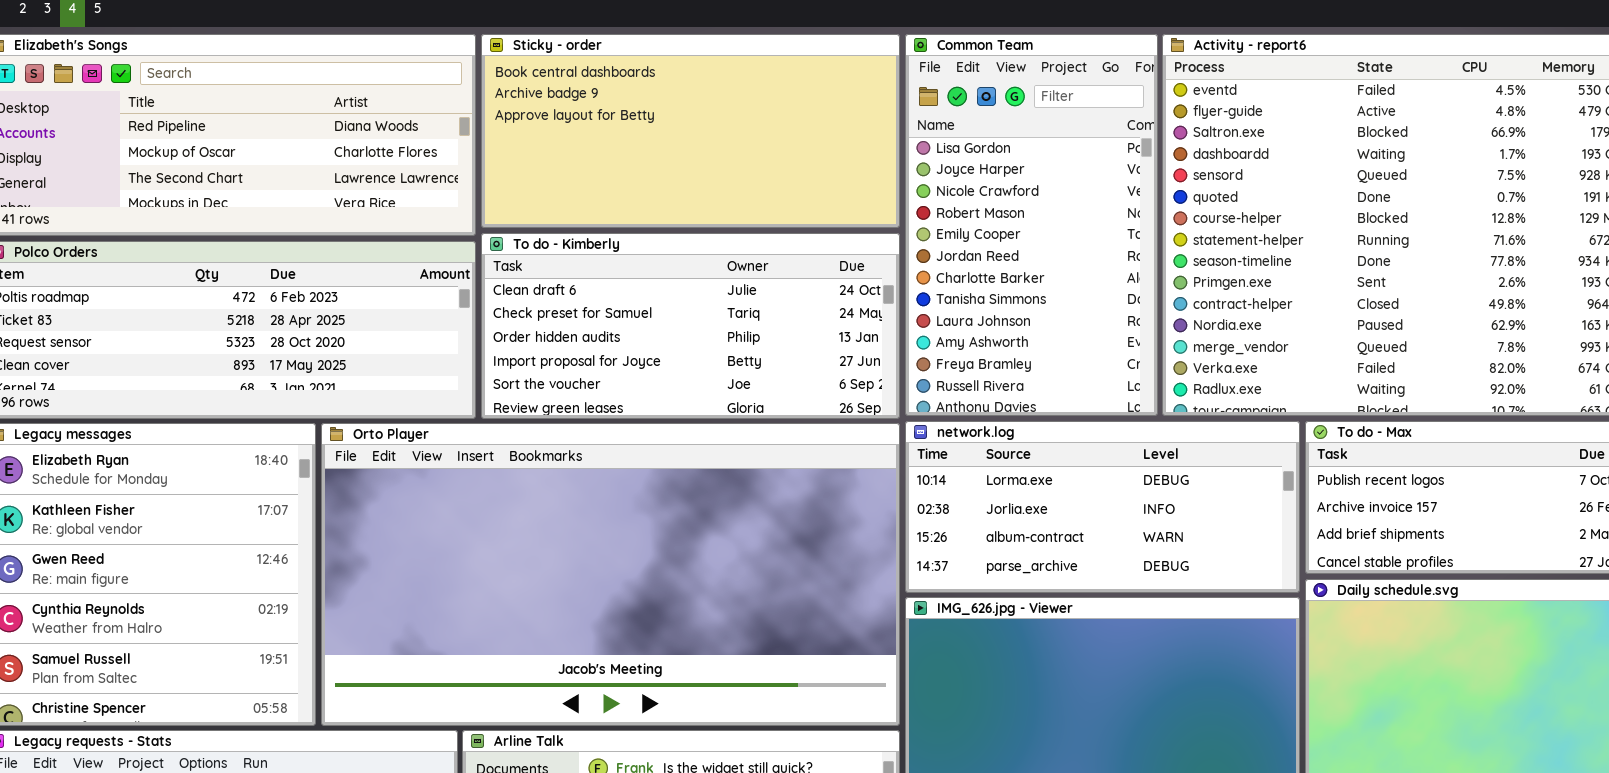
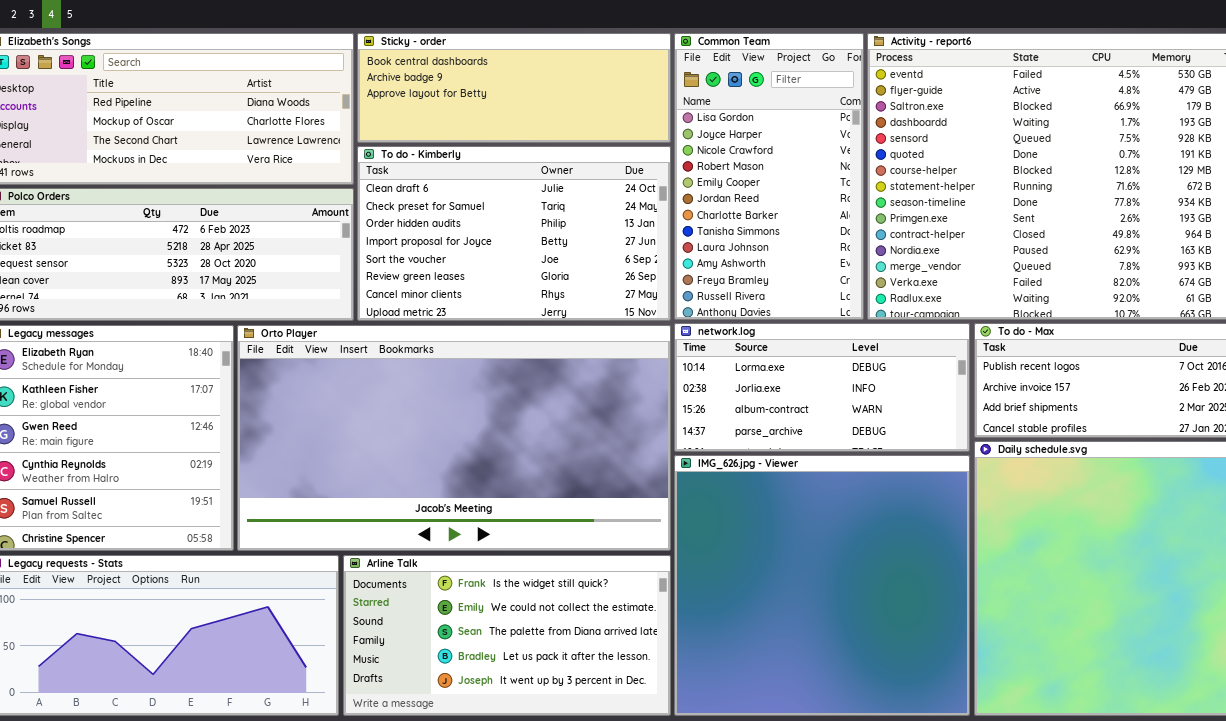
Sticky - order: [481,34,900,228] -> [357,33,671,143], resized
To do - Kimberly: [481,233,900,419] -> [357,146,671,321], resized

